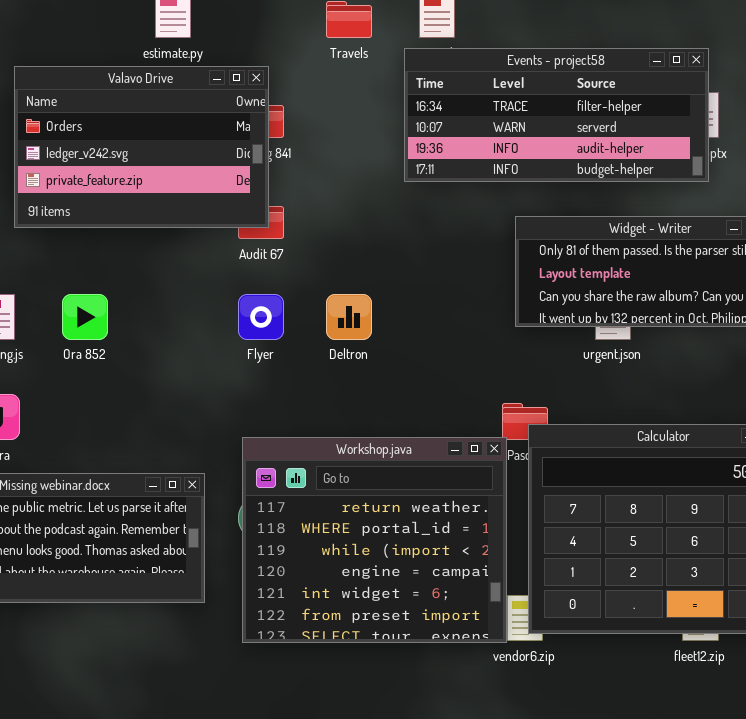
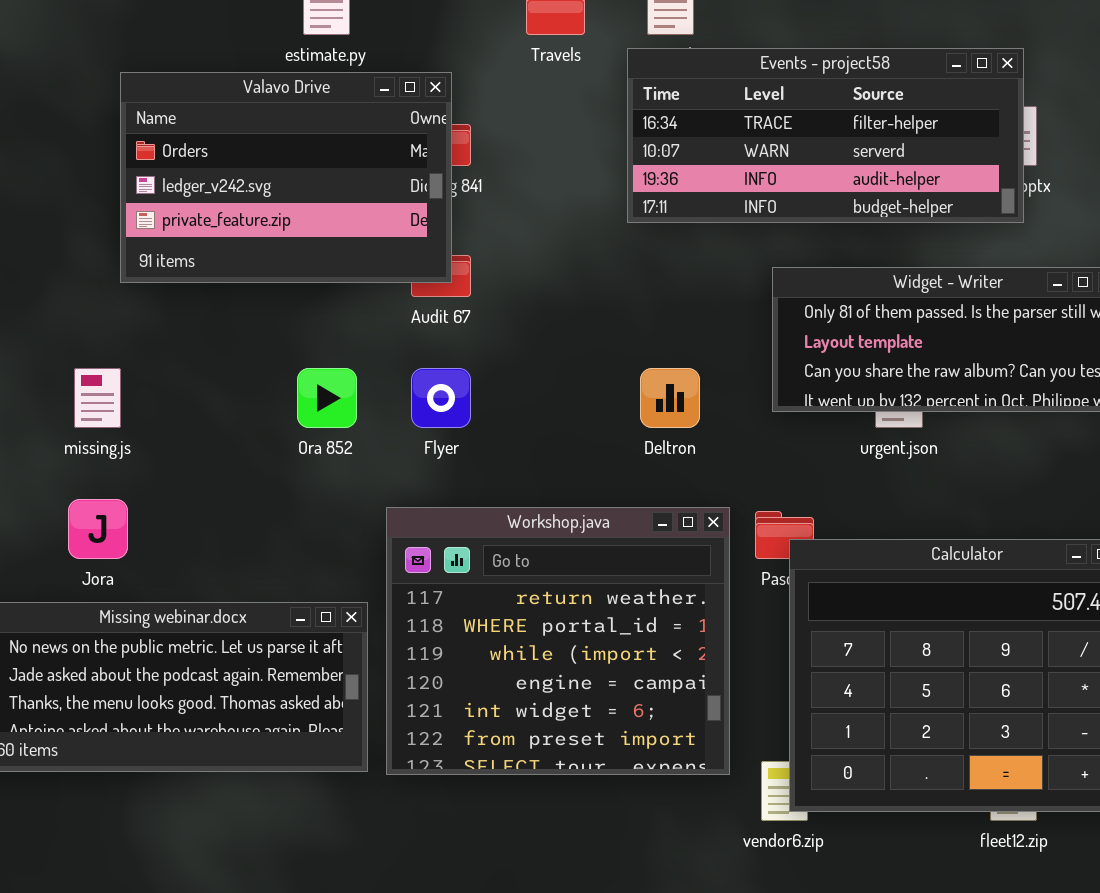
Ora 852: [62,294,108,340] -> [297,368,357,428], moved
Deltron: [326,294,372,340] -> [640,368,700,428], moved
Workshop.java: [242,437,507,643] -> [386,507,730,775], moved

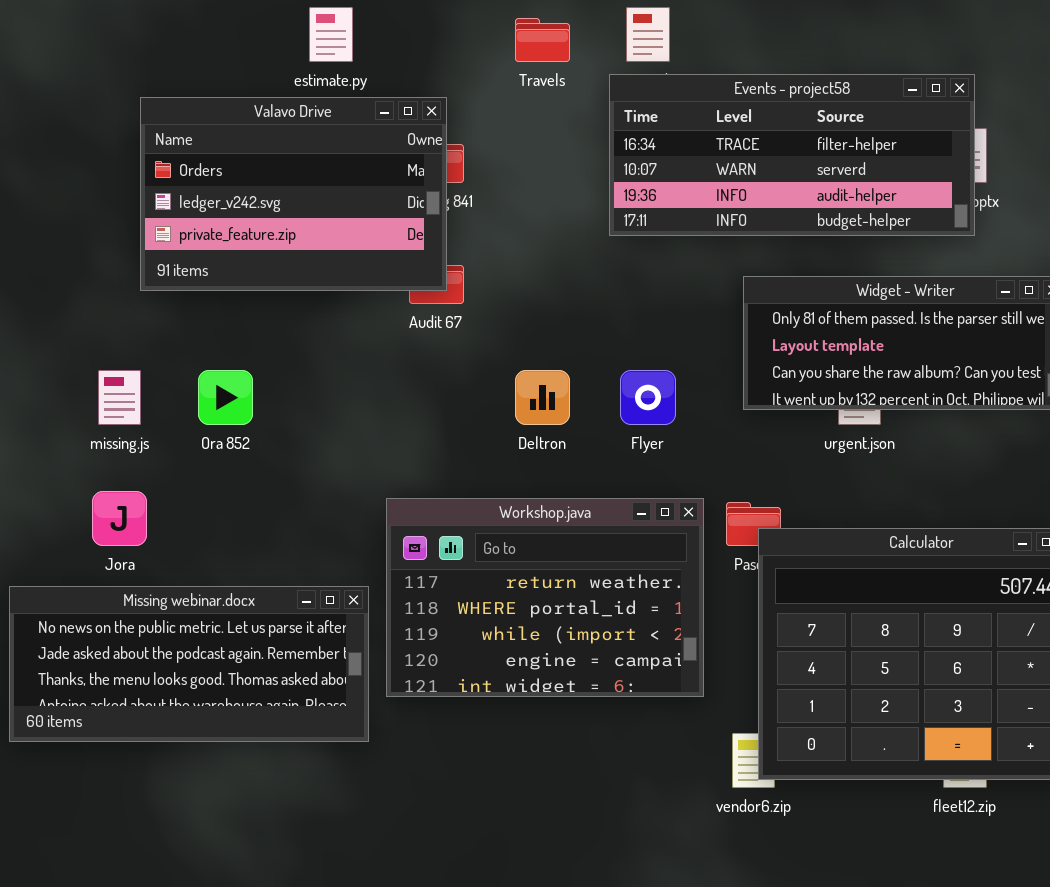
Ora 852: [297,368,357,428] -> [198,370,253,425], moved
Flyer: [411,368,471,428] -> [620,370,676,425], moved
Deltron: [640,368,700,428] -> [515,370,570,425], moved
Workshop.java: [386,507,730,775] -> [386,498,704,697], resized

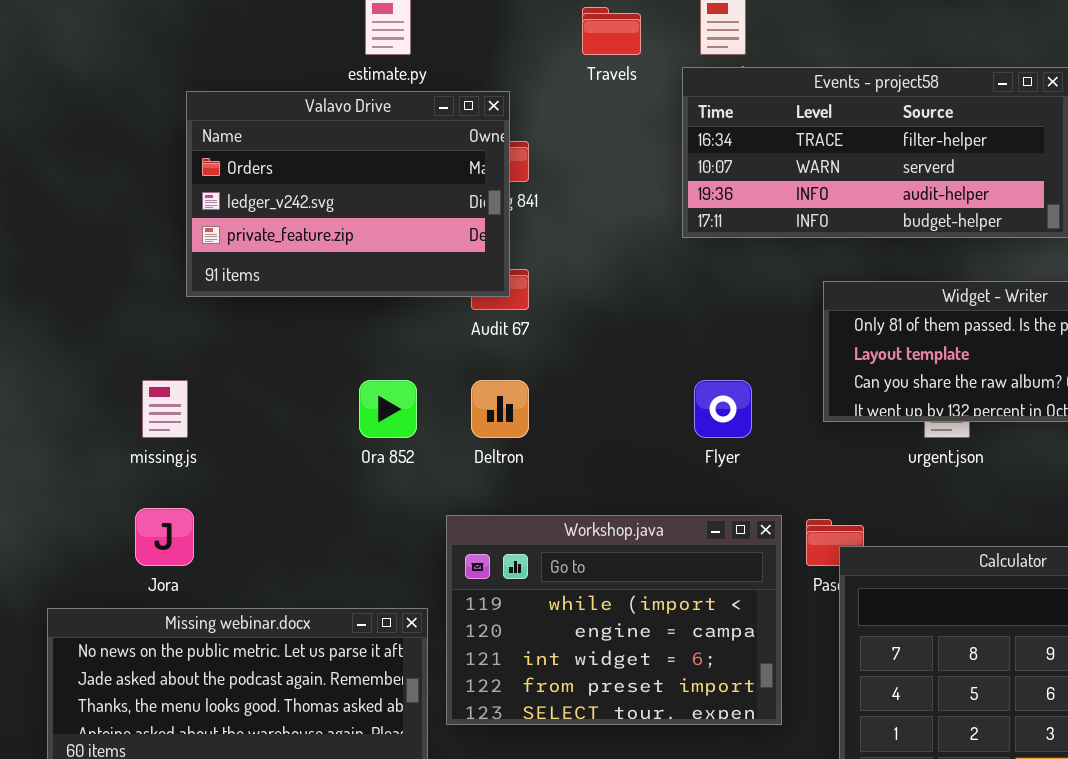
Ora 852: [198,370,253,425] -> [359,380,417,438], moved
Deltron: [515,370,570,425] -> [471,380,529,438], moved
Workshop.java: [386,498,704,697] -> [446,515,782,725], scrolled down 2 rows

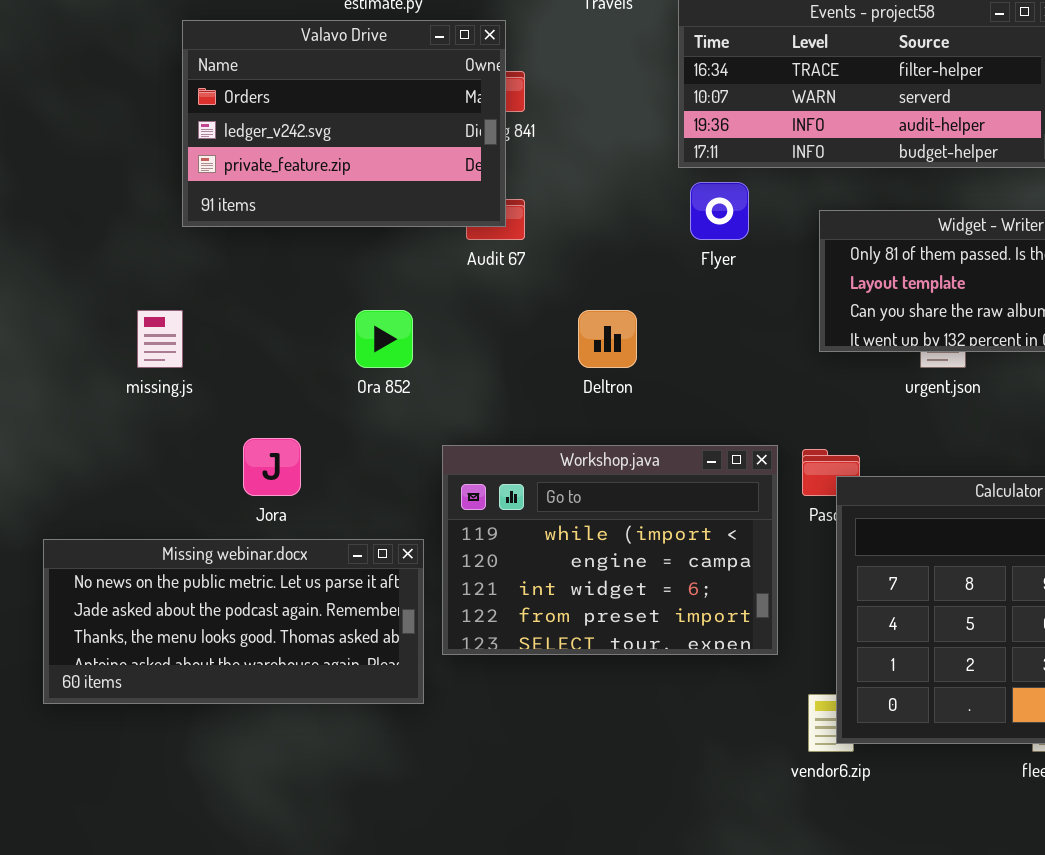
Deltron: [471,380,529,438] -> [578,310,637,368], moved
Flyer: [694,380,752,438] -> [690,182,749,240], moved
Jora: [135,508,194,566] -> [243,438,301,496], moved

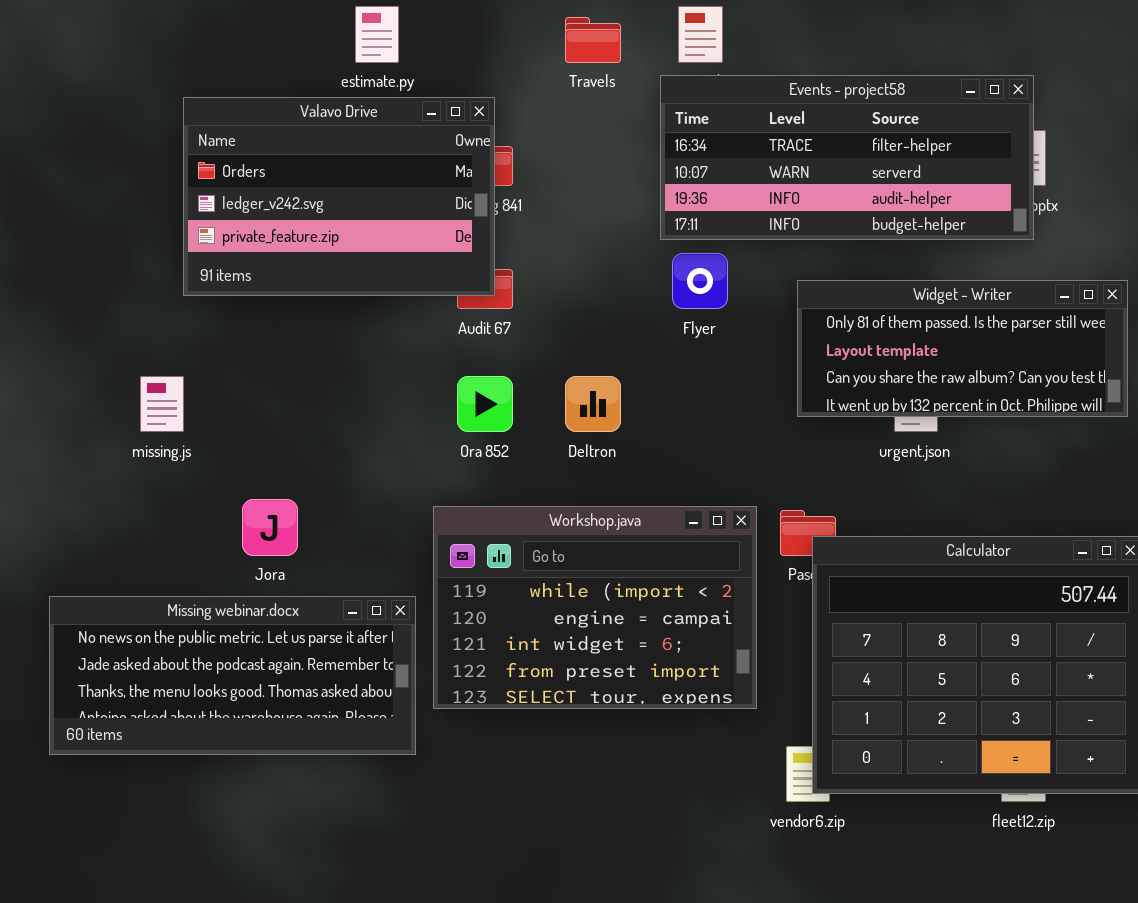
Ora 852: [355,310,413,368] -> [457,376,513,432], moved

